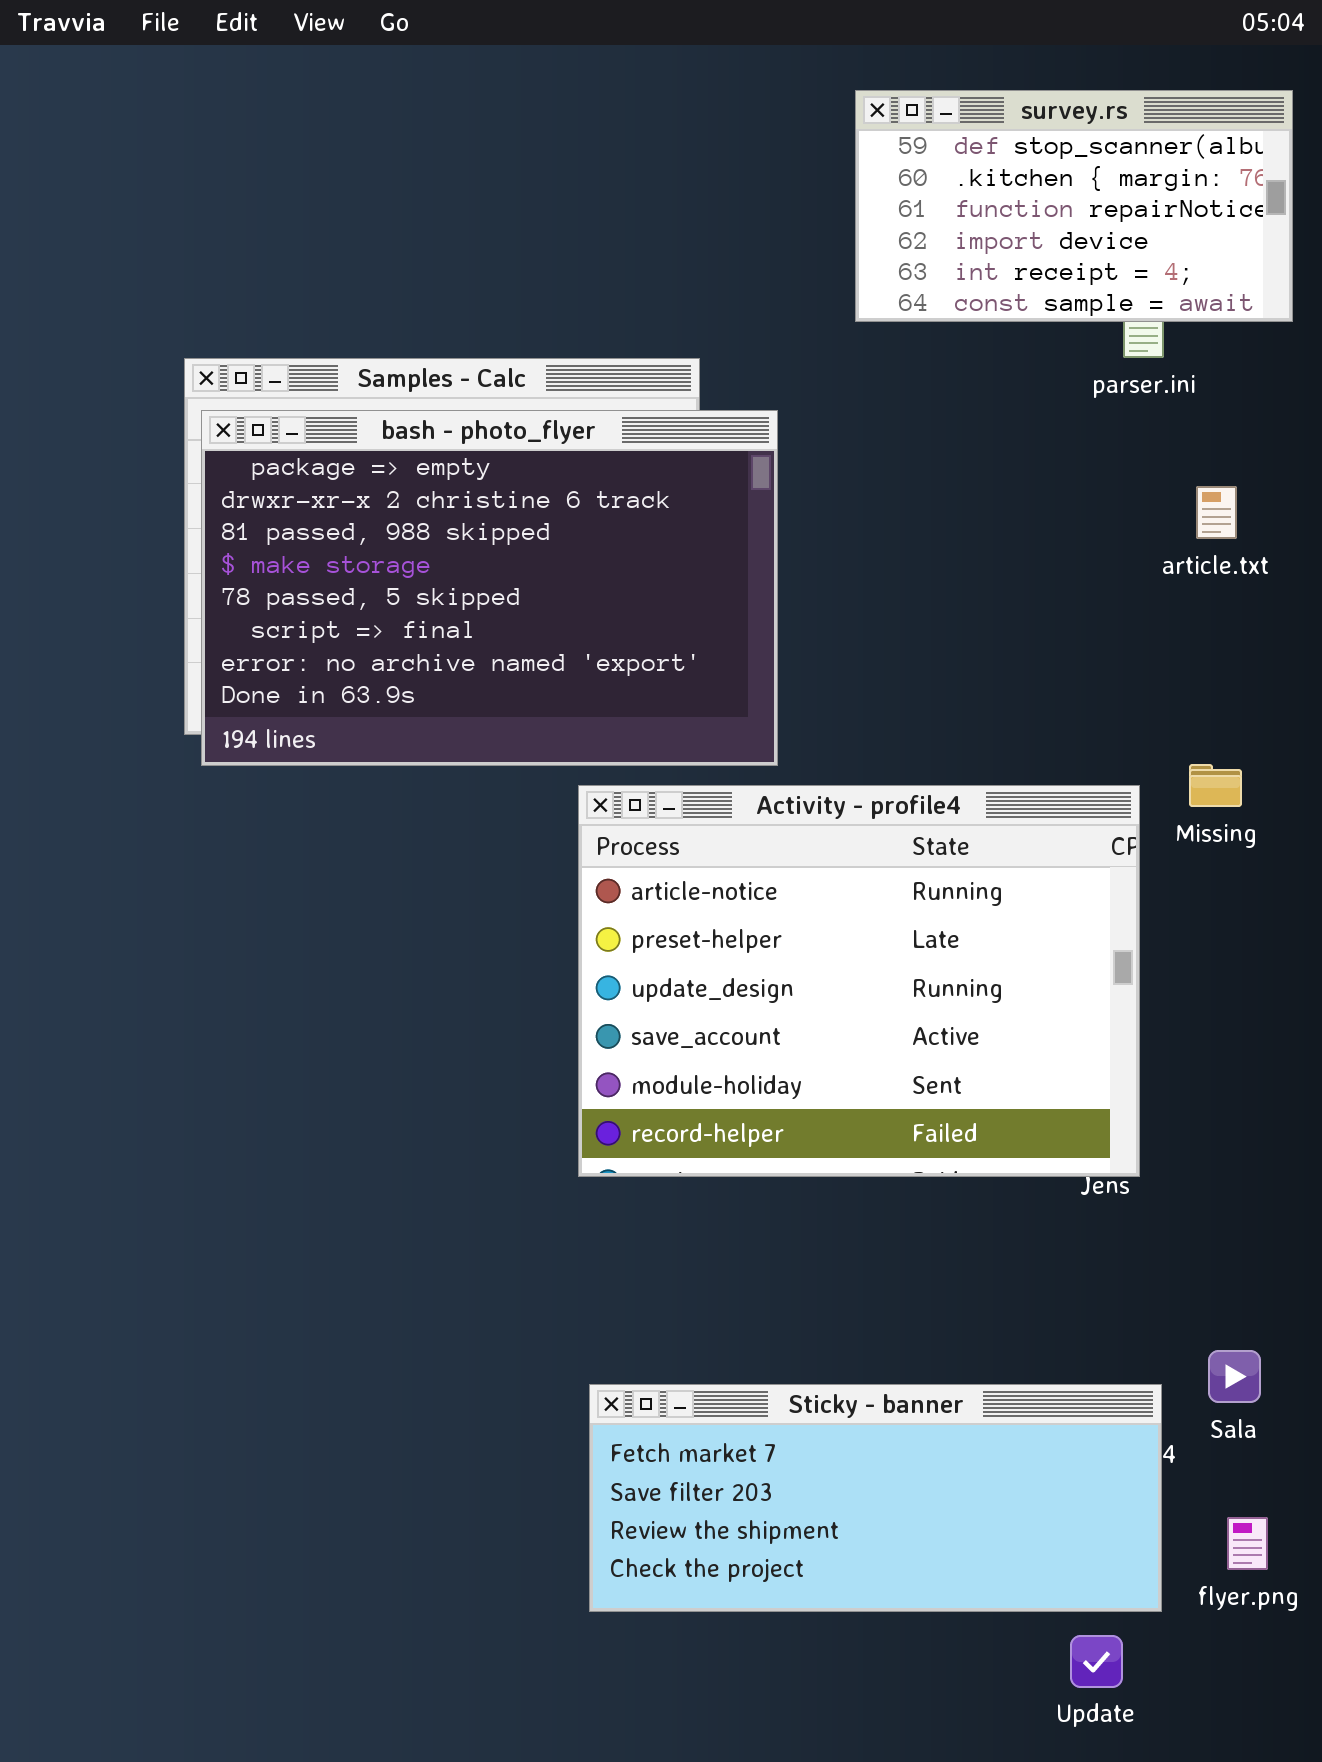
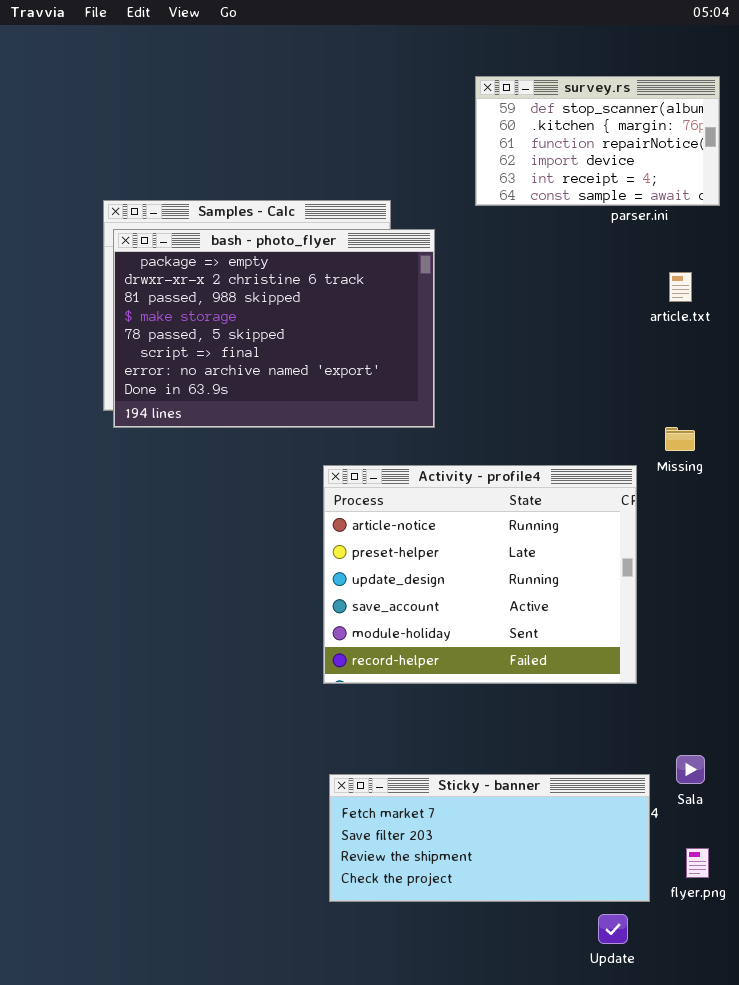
survey.rs: [855,90,1293,322] -> [475,76,720,206], moved
Activity - profile4: [578,785,1140,1177] -> [323,465,637,684], moved

